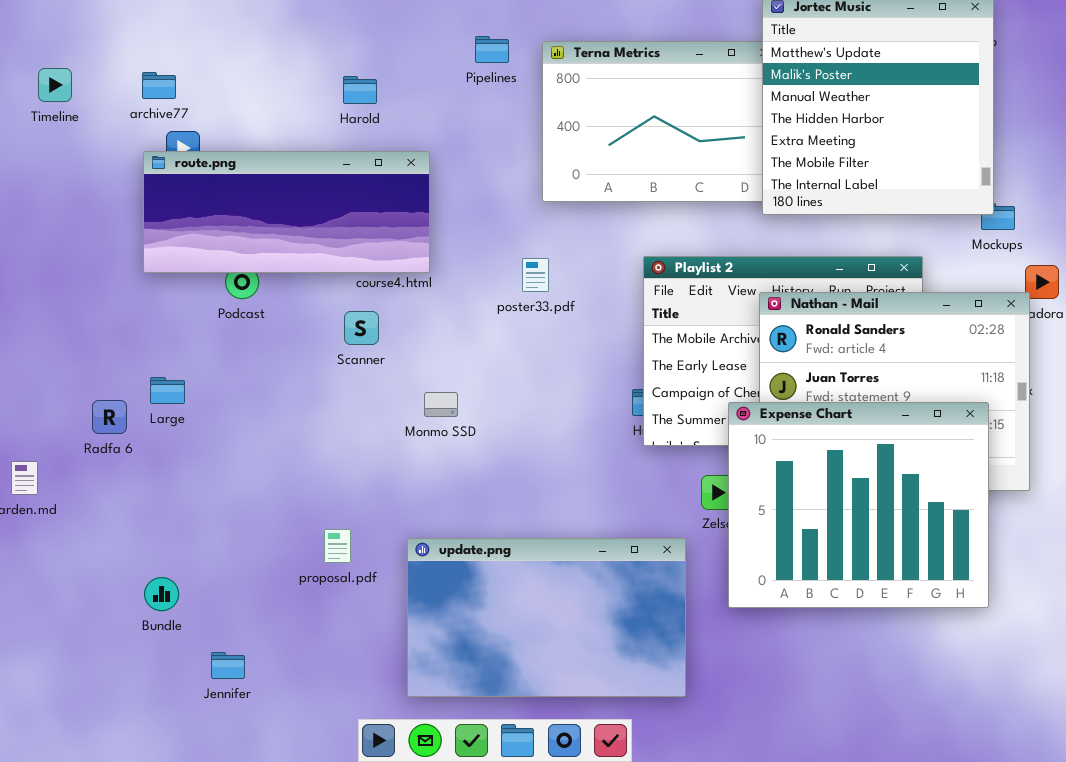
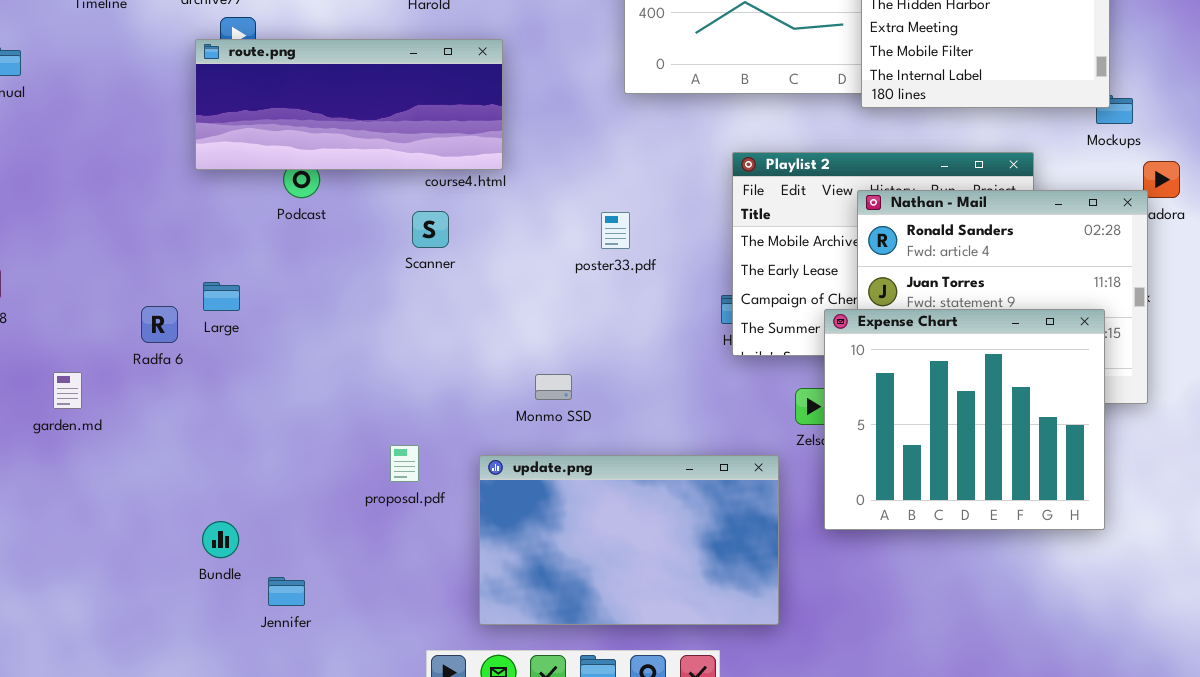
poster33.pdf: [522,258,549,292] -> [601,212,630,249], moved
Monmo SSD: [424,392,458,417] -> [535,374,572,400], moved
Bundle: [144,577,179,611] -> [202,521,239,558], moved

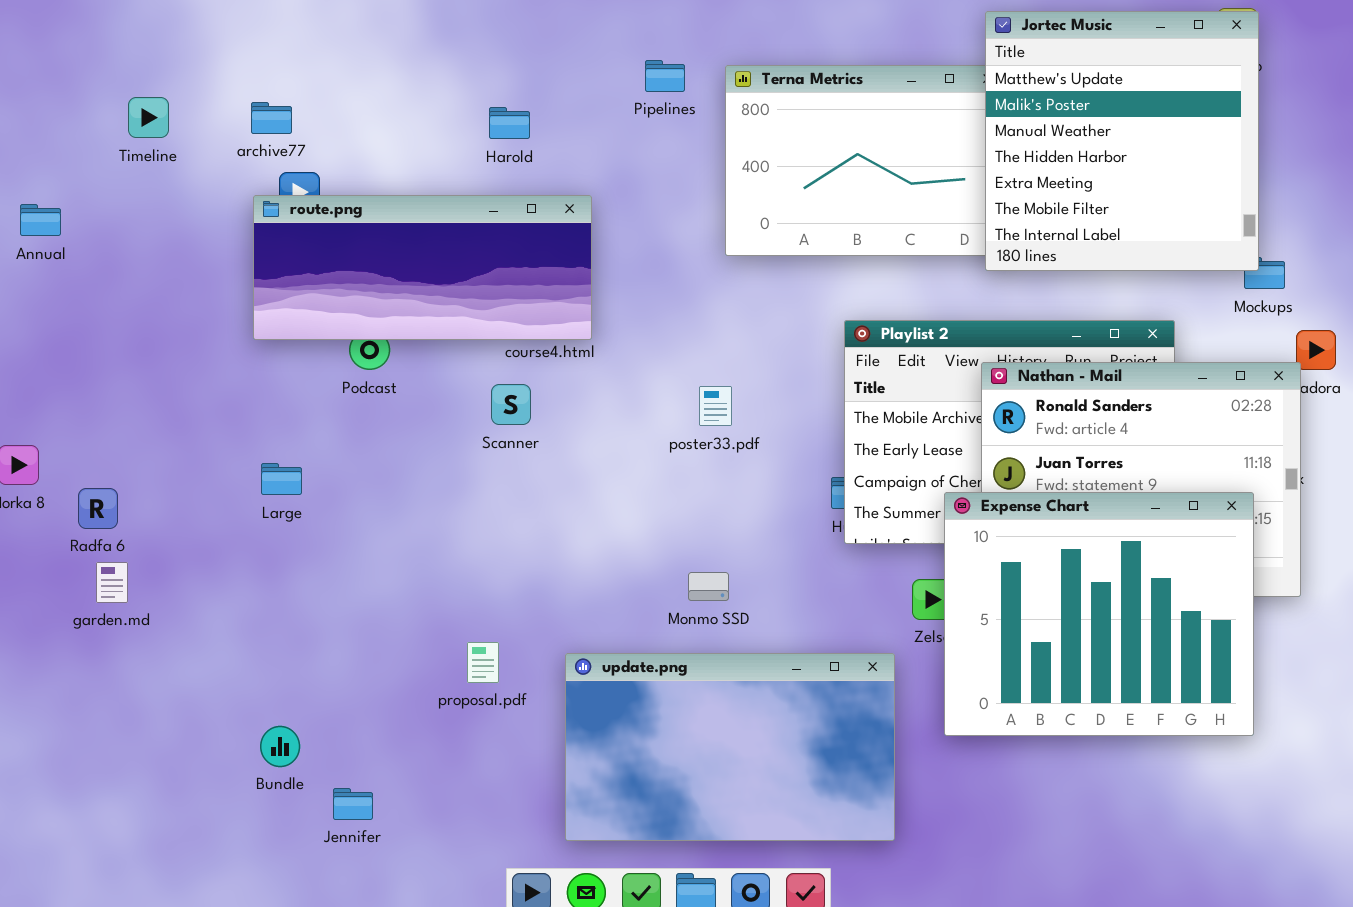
Radfa 6: [141,306,178,343] -> [78,488,118,529], moved
Monmo SSD: [535,374,572,400] -> [688,572,729,601], moved

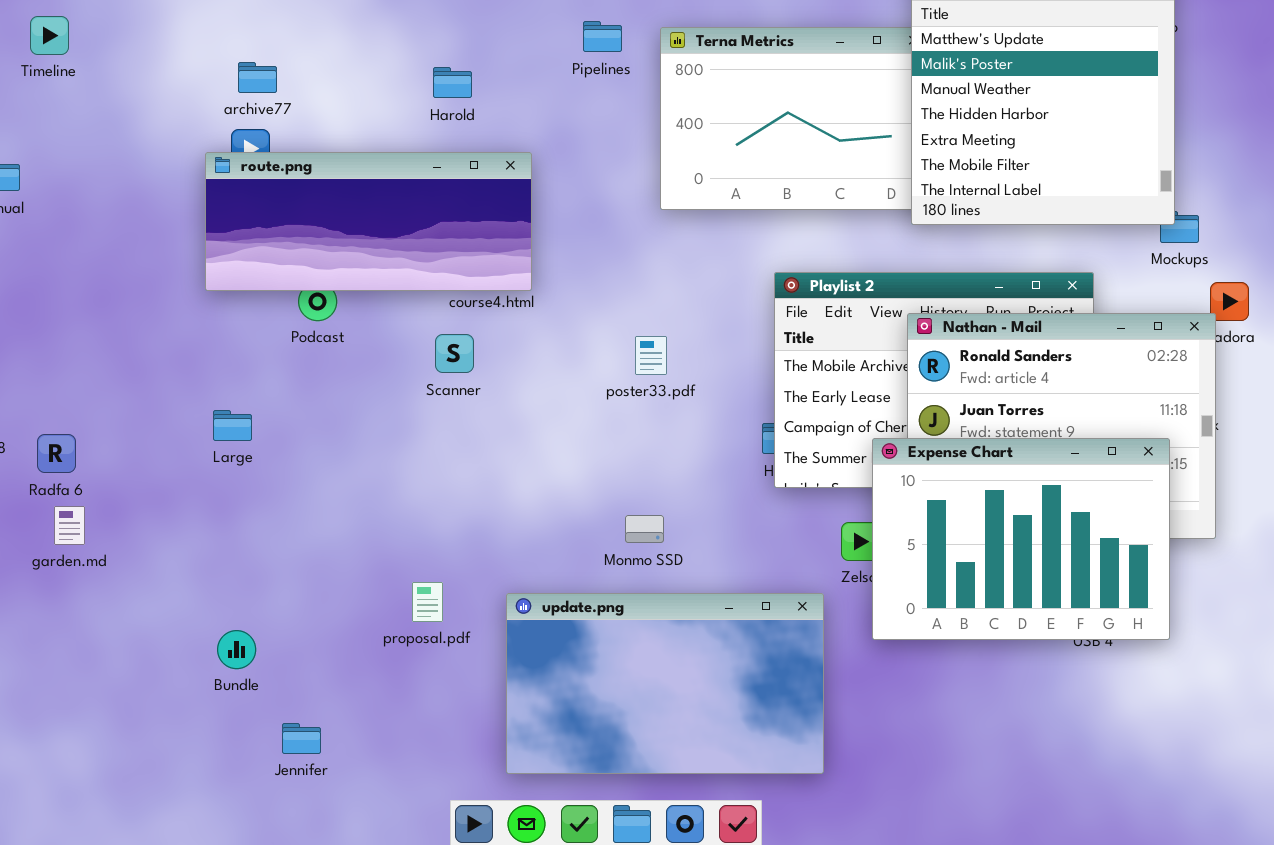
Timeline: [128,97,169,138] -> [30,16,69,55], moved
archive77: [251,102,292,134] -> [238,62,277,93], moved
Expense Chart: [944,492,1254,736] -> [872,438,1170,640], resized
Bundle: [260,726,300,767] -> [217,630,256,669], moved

